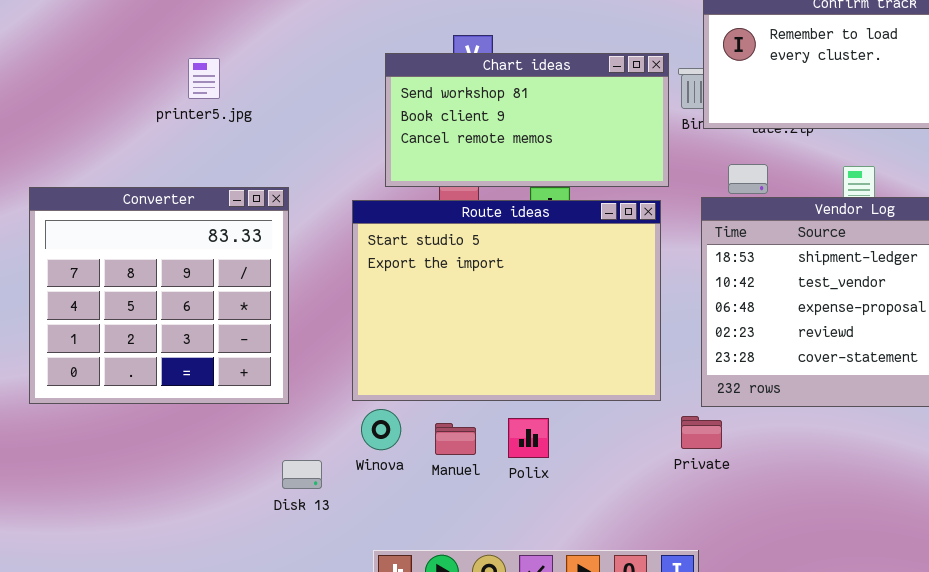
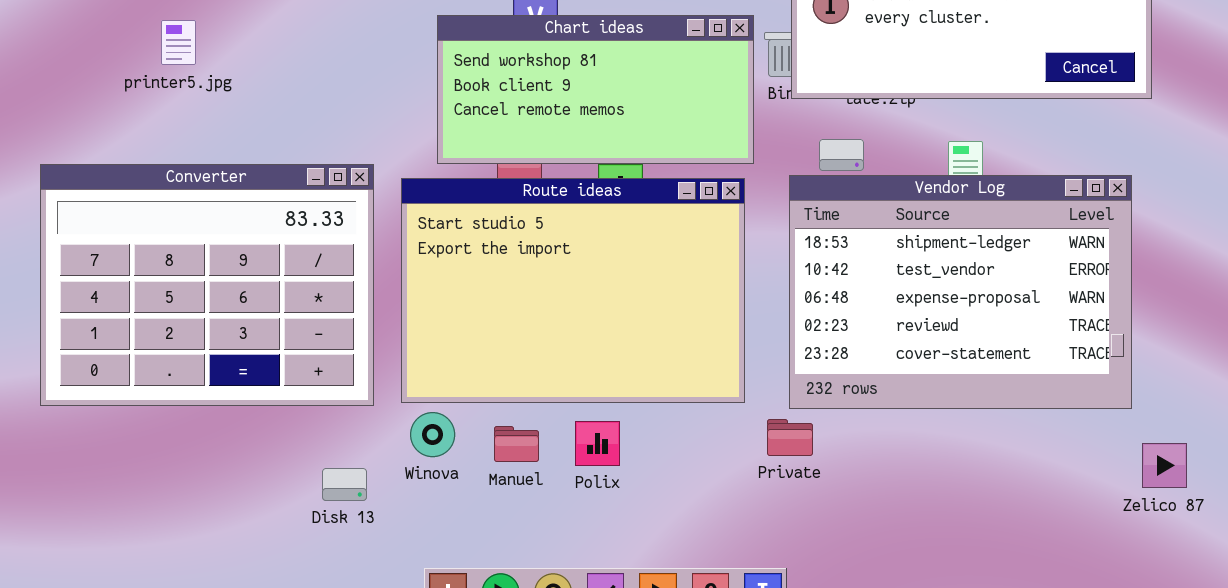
printer5.jpg: [188,58,220,99] -> [161,20,196,65], moved
Converter: [29,187,289,404] -> [40,164,374,406], resized

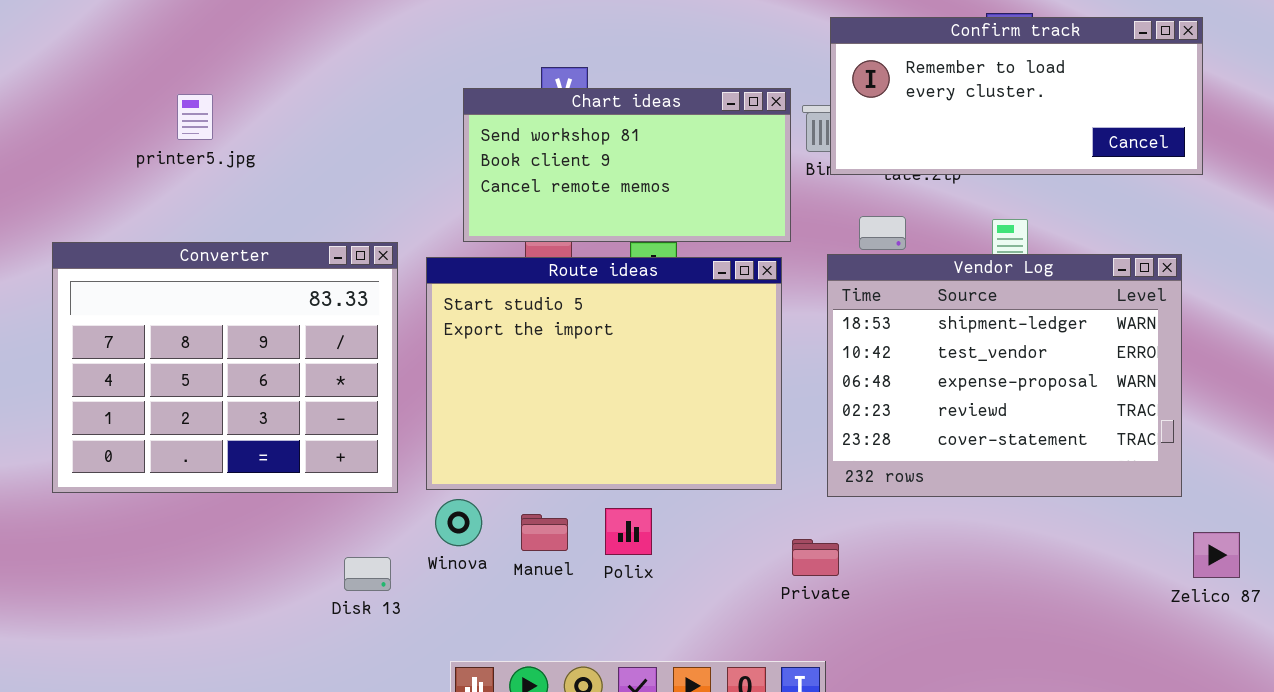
Private: [767,419,813,456] -> [792,539,839,576], moved

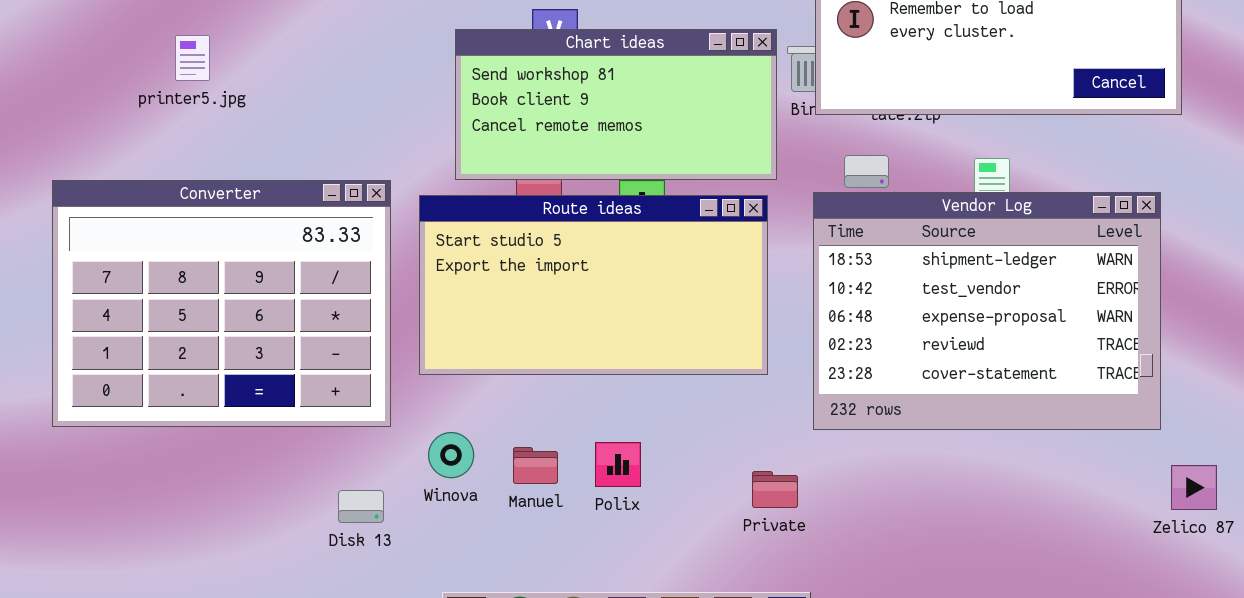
Route ideas: [426,257,782,490] -> [419,195,768,375], resized
Private: [792,539,839,576] -> [752,471,798,508], moved

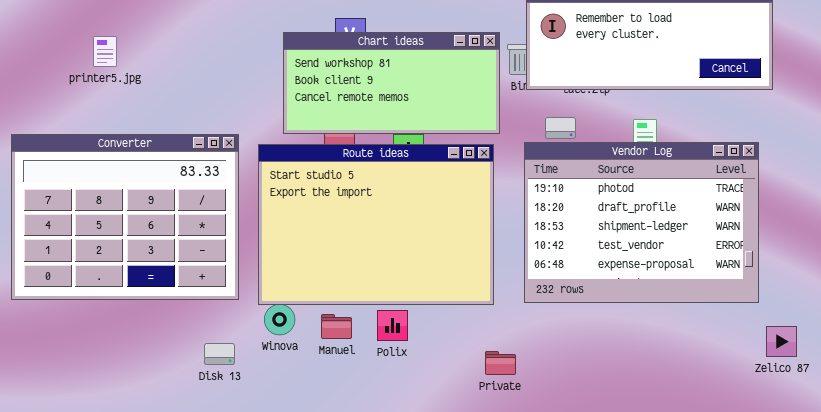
Vendor Log: [813,192,1161,430] -> [524,142,759,303], scrolled up 2 rows
Route ideas: [419,195,768,375] -> [258,144,494,305], resized
Private: [752,471,798,508] -> [485,351,516,375], moved

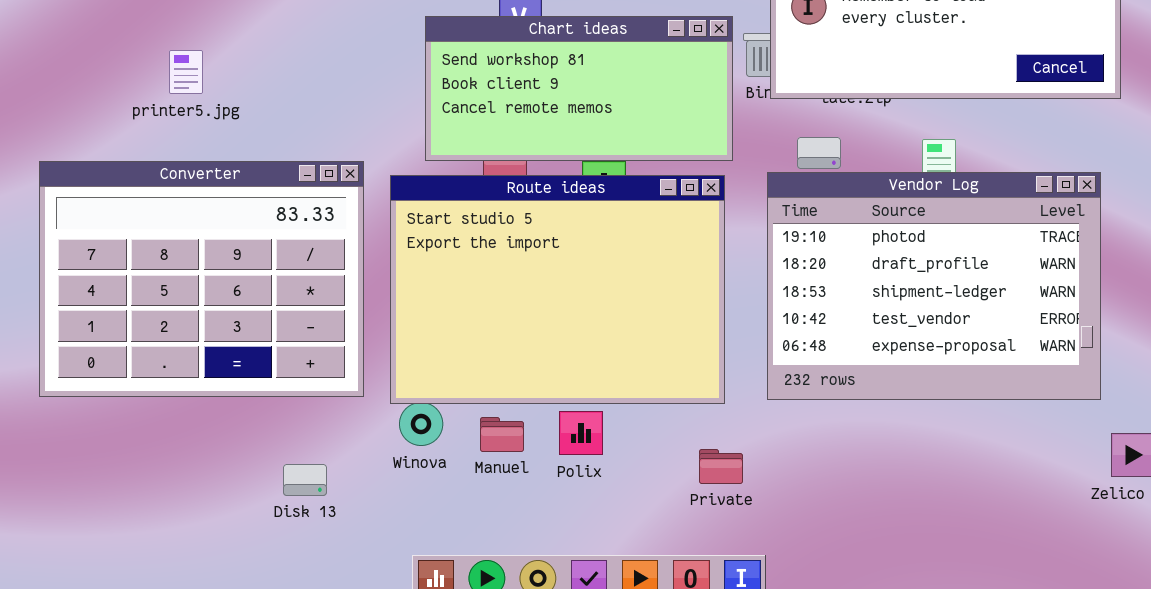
printer5.jpg: [93,36,117,67] -> [169,50,203,94], moved
Disk 13: [204,343,235,365] -> [283,464,327,496], moved
Private: [485,351,516,375] -> [699,449,743,484], moved

